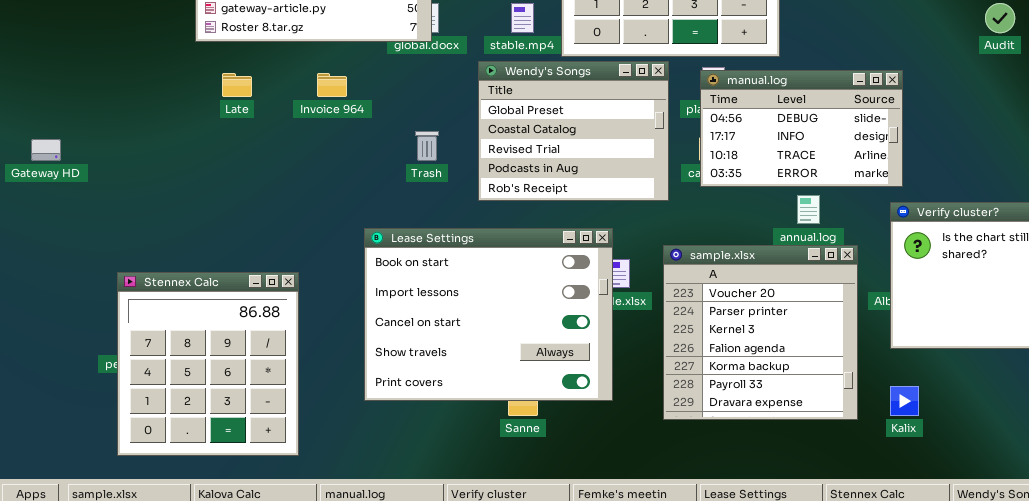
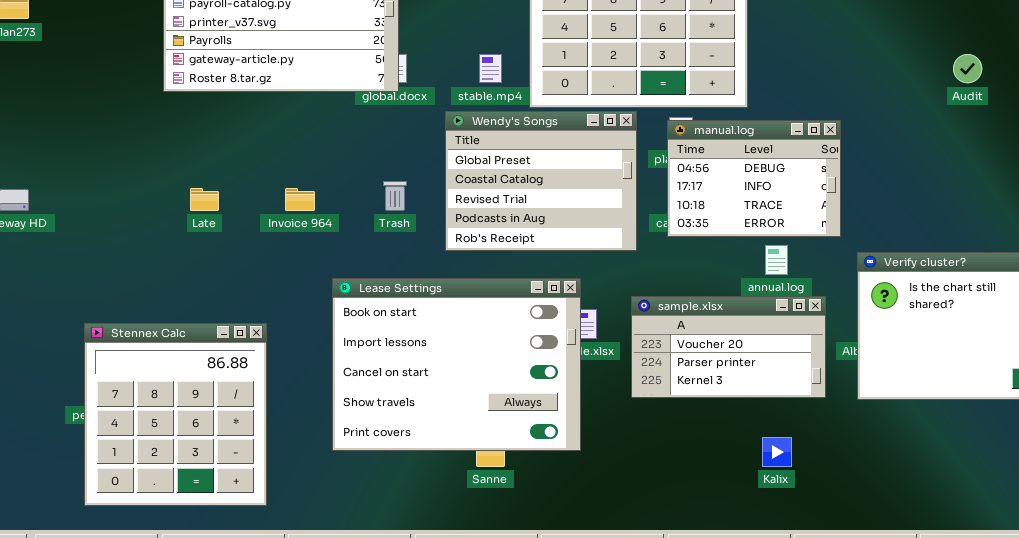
manual.log: [700,70,903,187] -> [667,120,841,237], resized
Late: [222,73,252,97] -> [190,188,219,211], moved
Invoice 964: [317,73,347,97] -> [285,188,315,211], moved
sample.xlsx: [663,245,858,420] -> [631,296,826,398], resized
Kalix: [890,386,919,416] -> [762,437,792,467], moved

